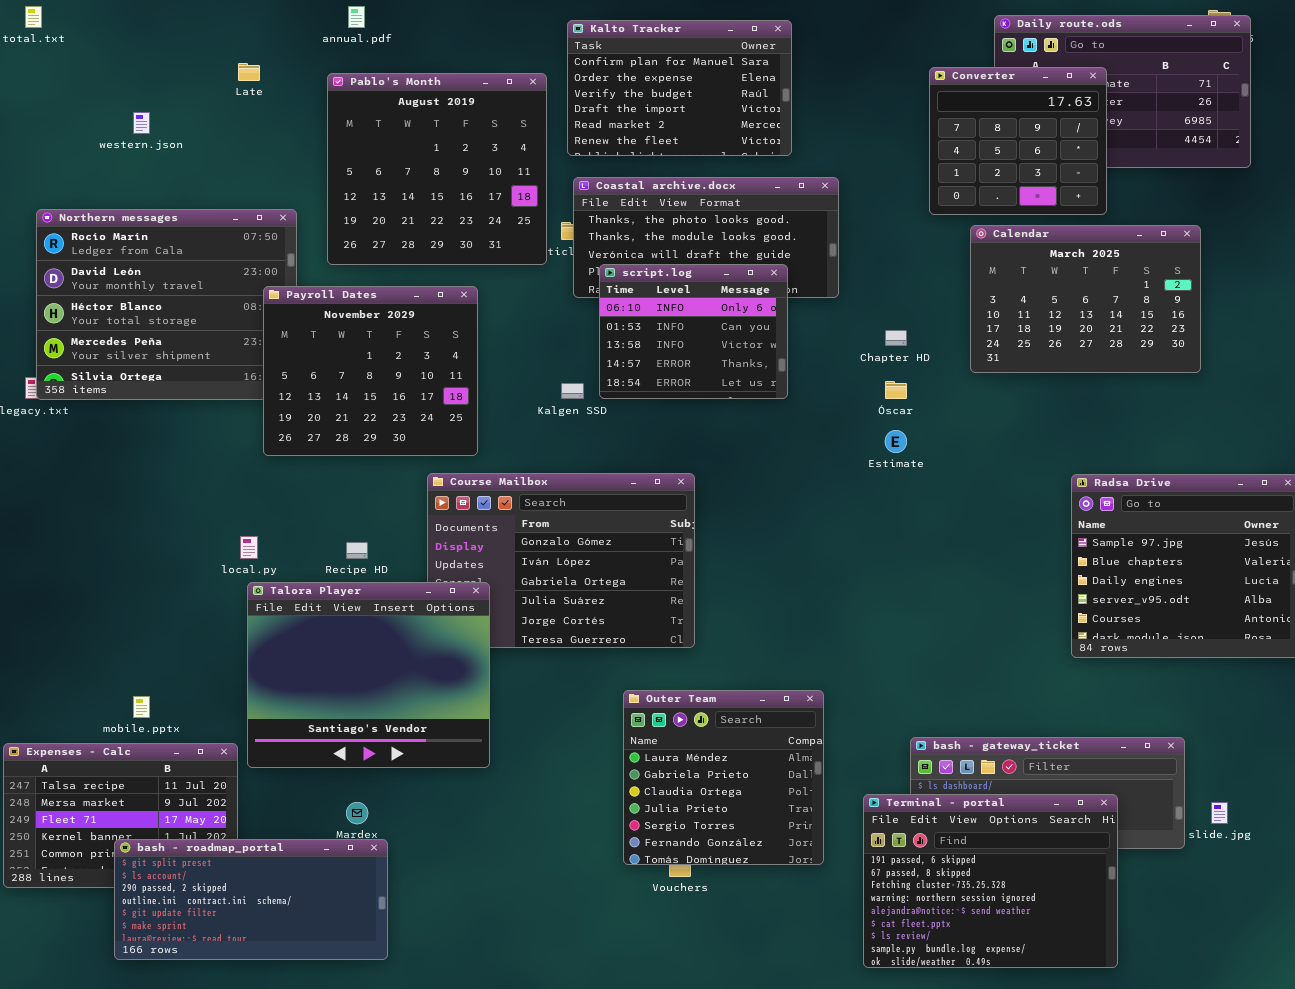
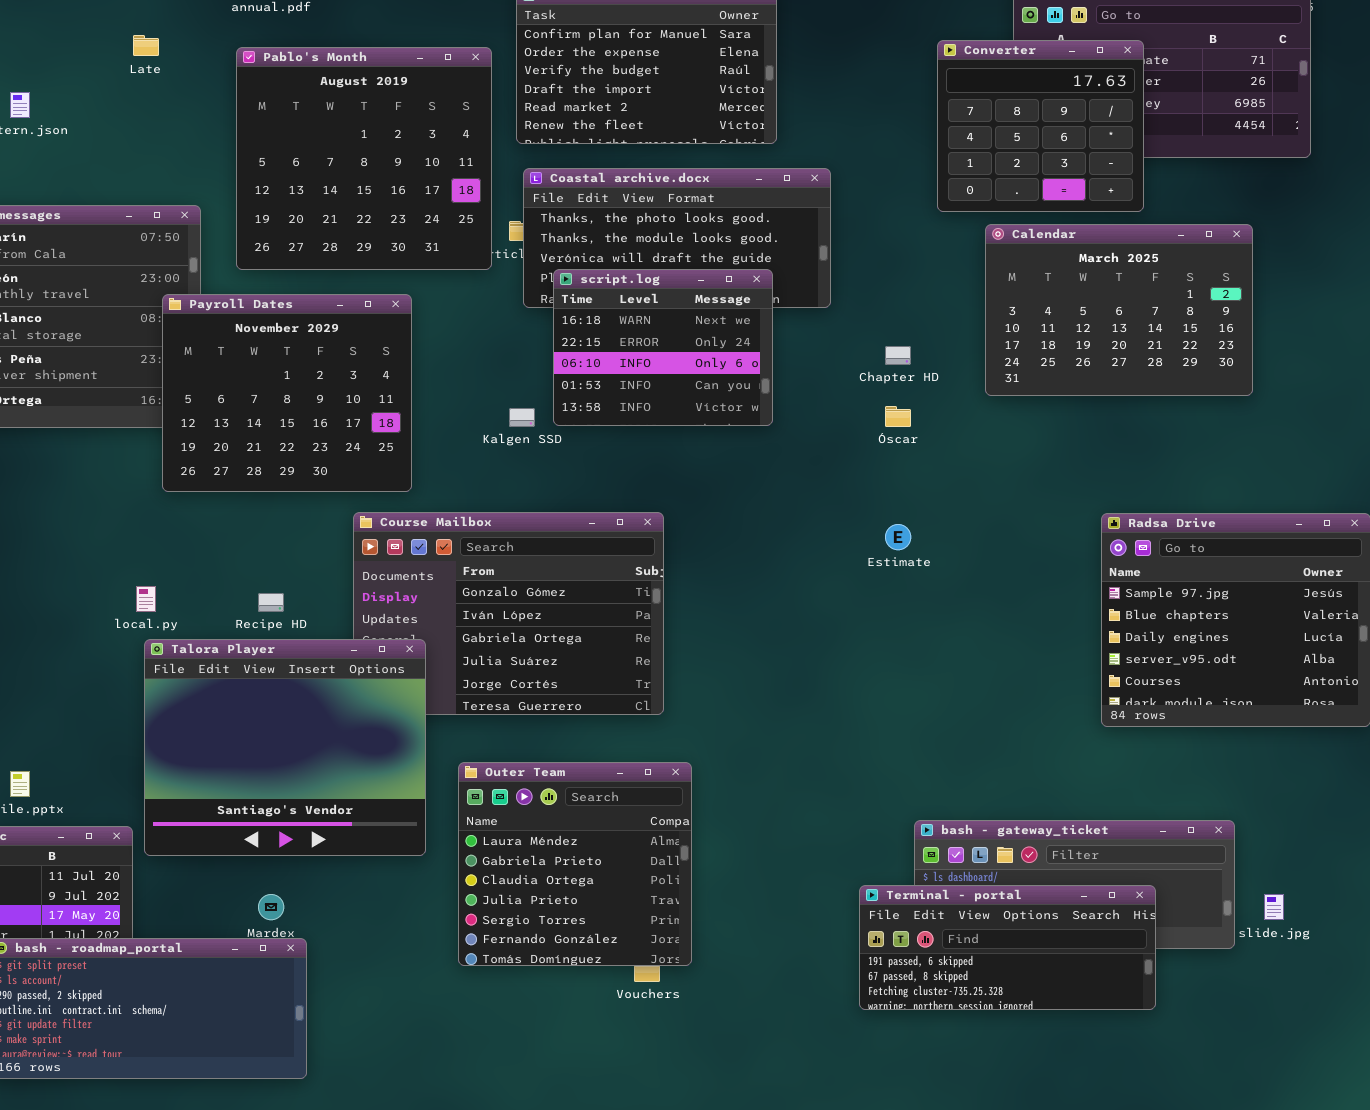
script.log: [599,264,788,399] -> [553,269,773,426], scrolled up 2 rows
Estimate: [885,430,907,453] -> [885,524,911,550], moved
Outer Team: [623,690,824,865] -> [458,762,692,966], moved
Terminal - portal: [863,794,1118,968] -> [859,885,1156,1010], resized

